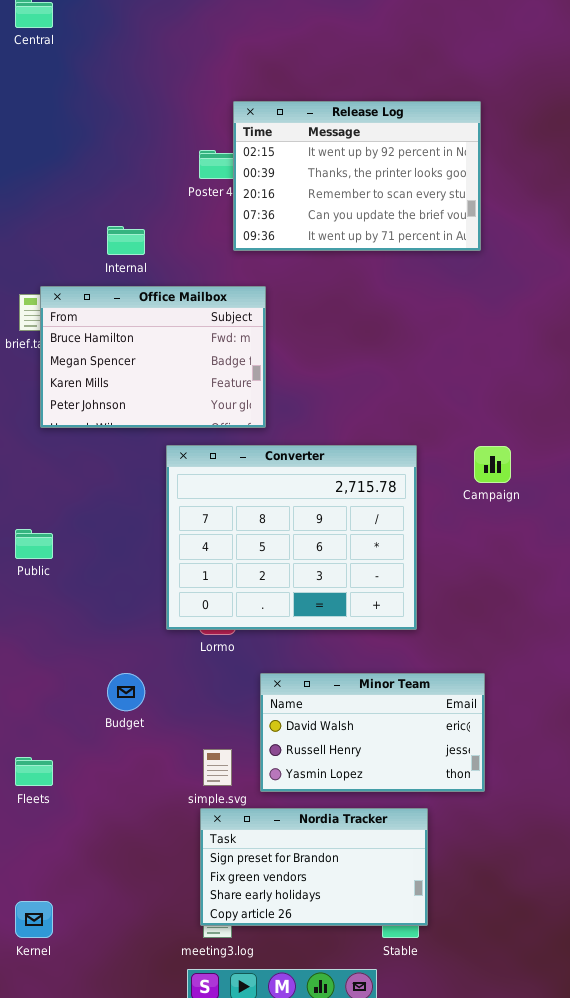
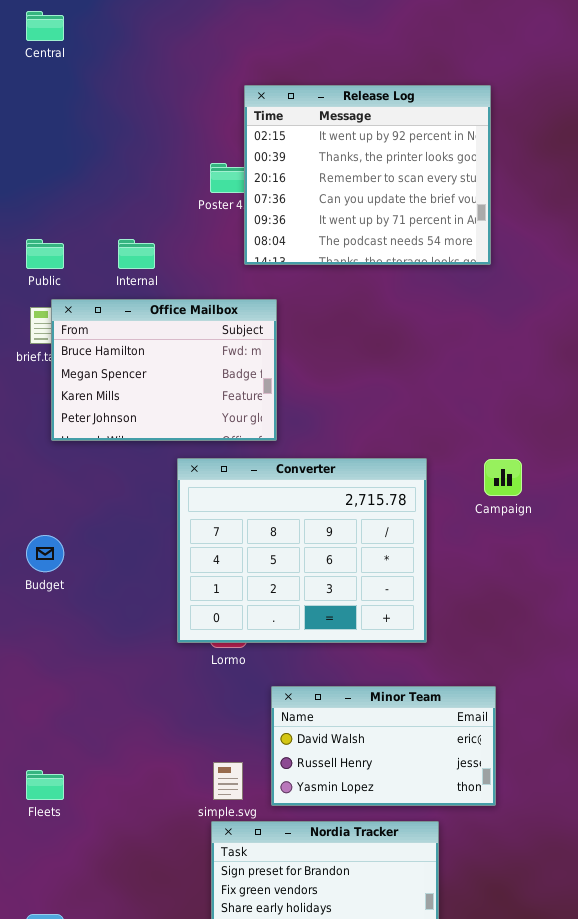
Release Log: [233,101,481,251] -> [244,85,491,265], resized
Public: [15,529,53,559] -> [26,239,64,269], moved
Budget: [107,673,145,711] -> [26,535,64,572], moved

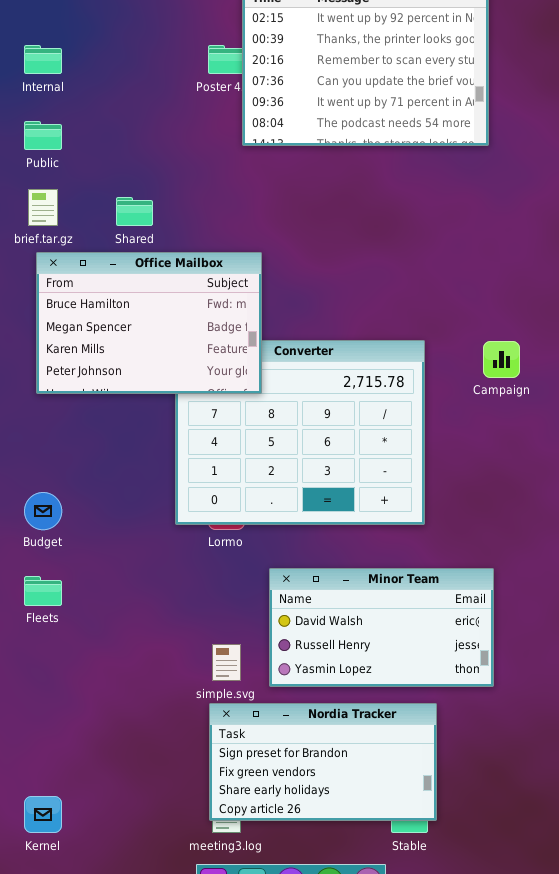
Internal: [118,239,155,269] -> [24,45,62,74], moved
Office Mailbox: [51,299,277,441] -> [36,252,262,394], moved
Budget: [26,535,64,572] -> [24,492,62,530], moved
Fleets: [26,770,64,800] -> [24,576,62,606], moved

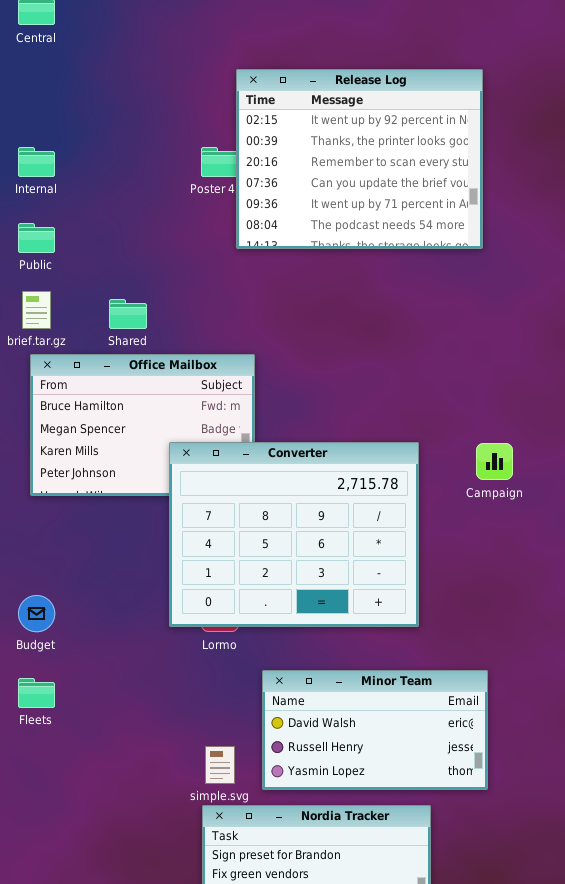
Converter: [175,340,425,525] -> [169,442,419,627], raised

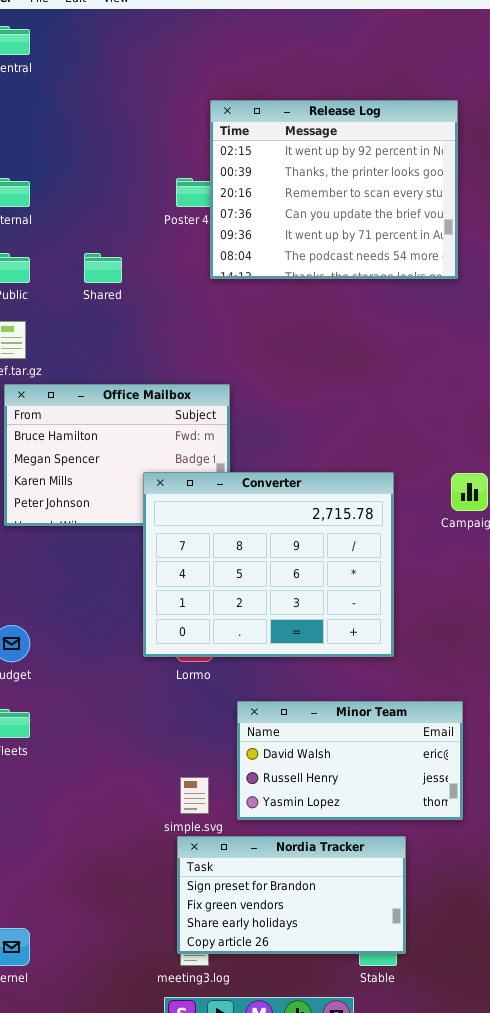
Shared: [109,299,147,329] -> [84,253,122,283], moved

